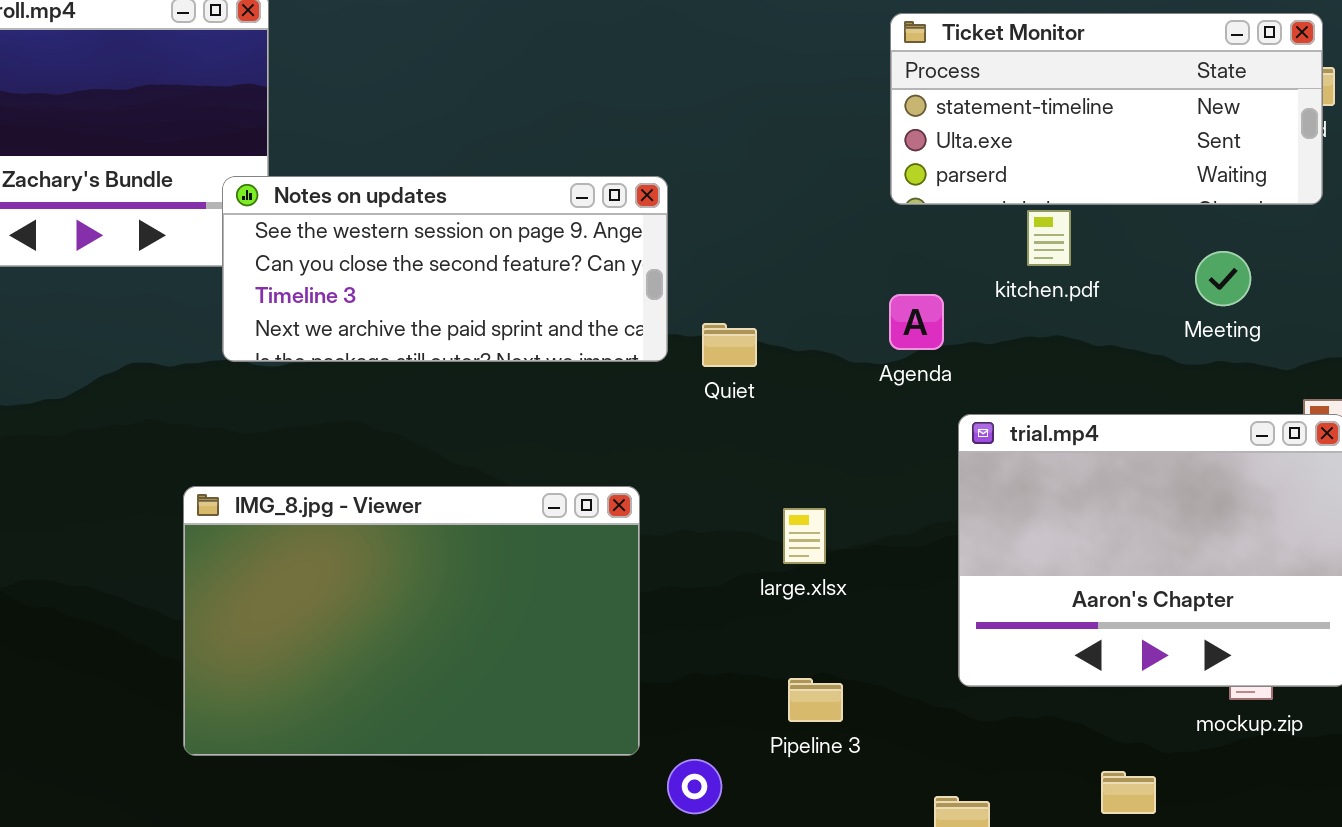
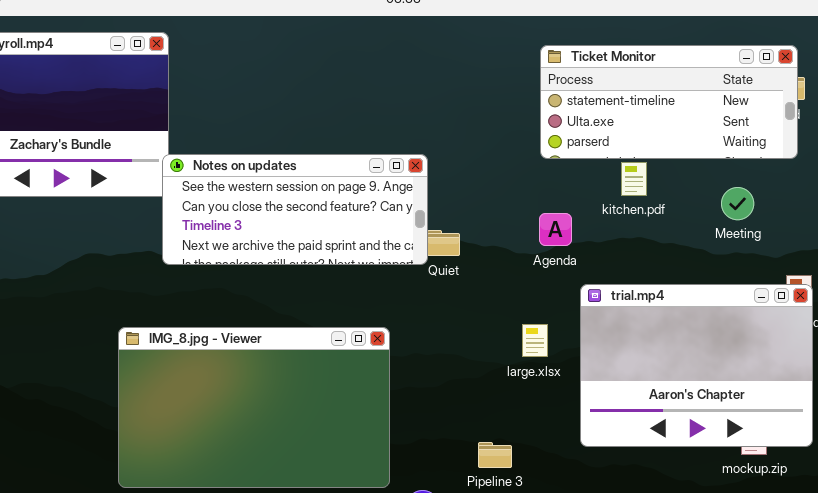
Notes on updates: [222,176,668,362] -> [162,154,428,265], moved
large.xlsx: [783,508,826,564] -> [522,324,548,357], moved

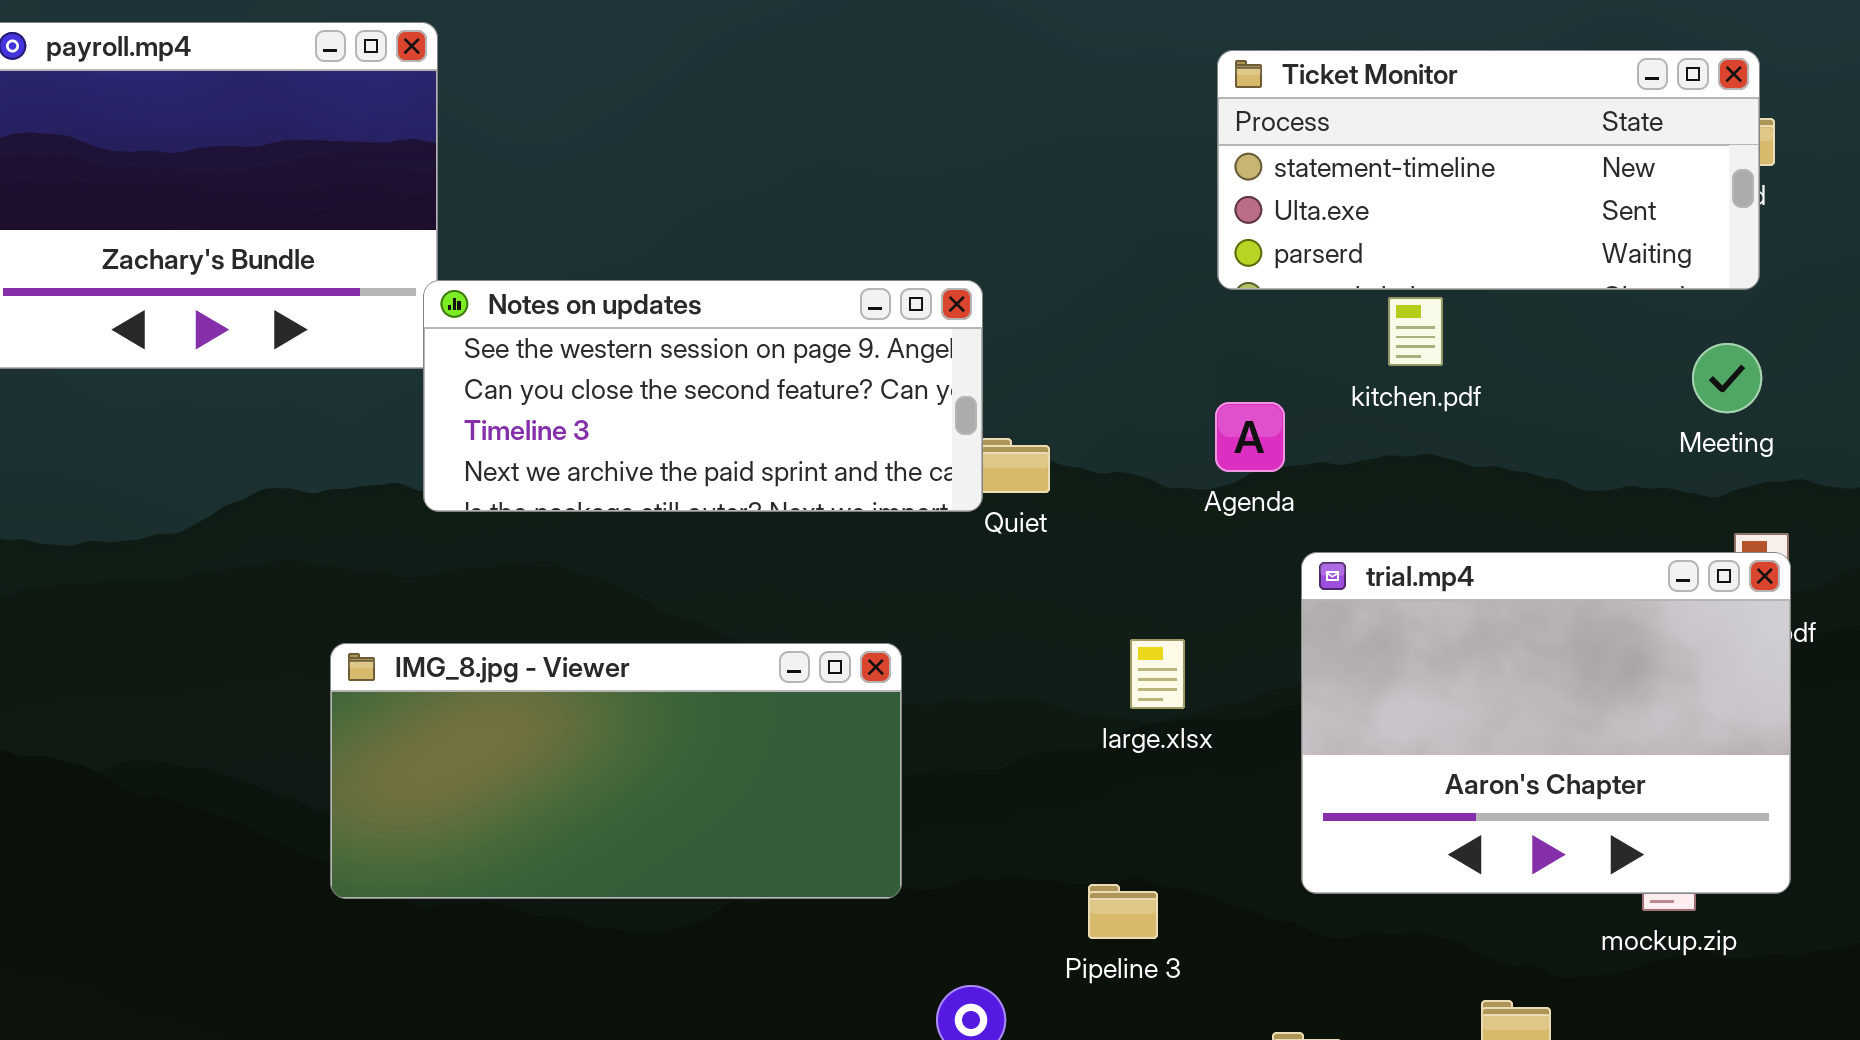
Meeting: [721,187,754,220] -> [1692,343,1762,413], moved
large.xlsx: [522,324,548,357] -> [1130,639,1185,709], moved
IMG_8.jpg - Viewer: [118,327,390,488] -> [330,643,902,899], resized

